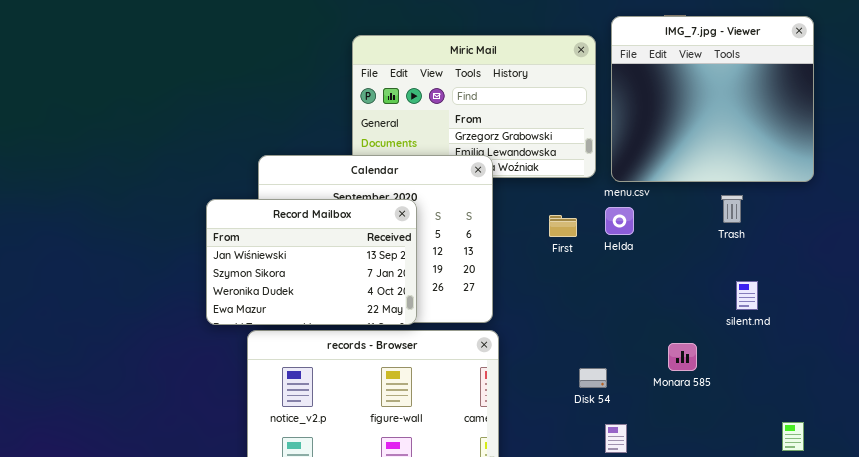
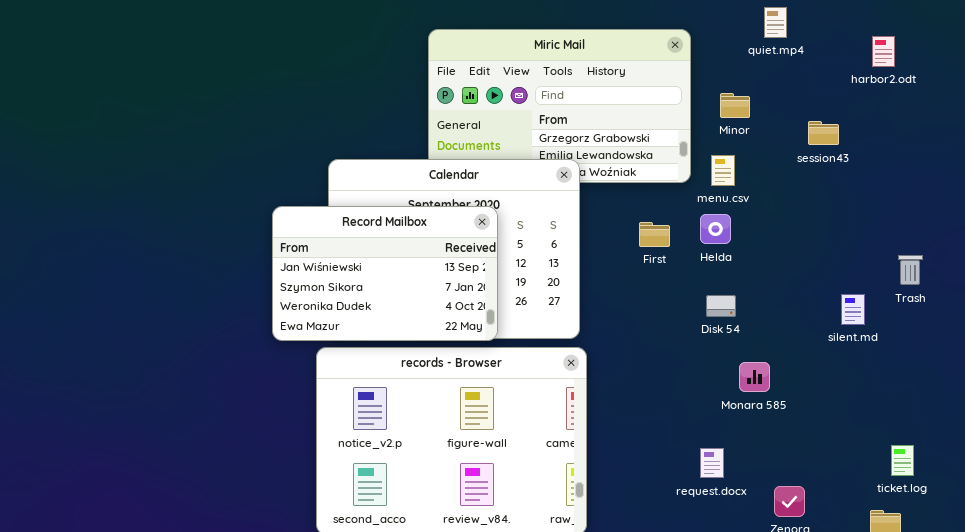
IMG_7.jpg - Viewer: [611,16,814,182] -> none, closed
Trash: [721,195,743,223] -> [898,255,923,285], moved
Monara 585: [668,343,697,371] -> [739,362,770,392], moved
Disk 54: [579,368,607,388] -> [706,295,736,317], moved

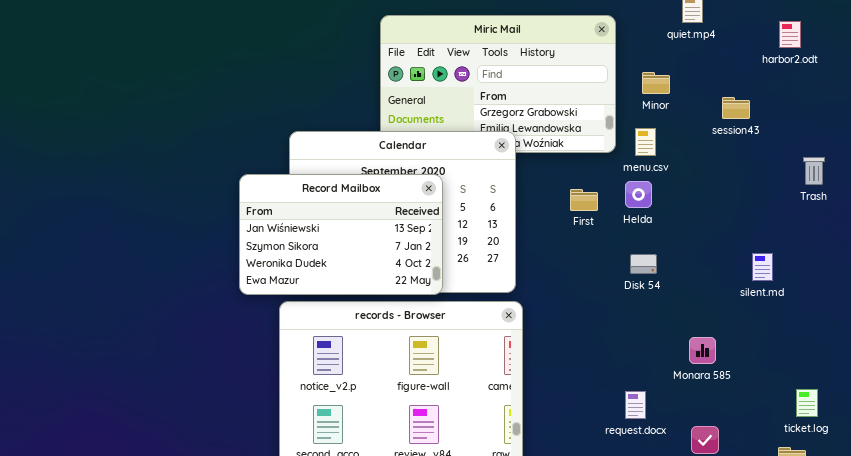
Trash: [898,255,923,285] -> [803,157,825,185], moved
Monara 585: [739,362,770,392] -> [689,337,716,364], moved

